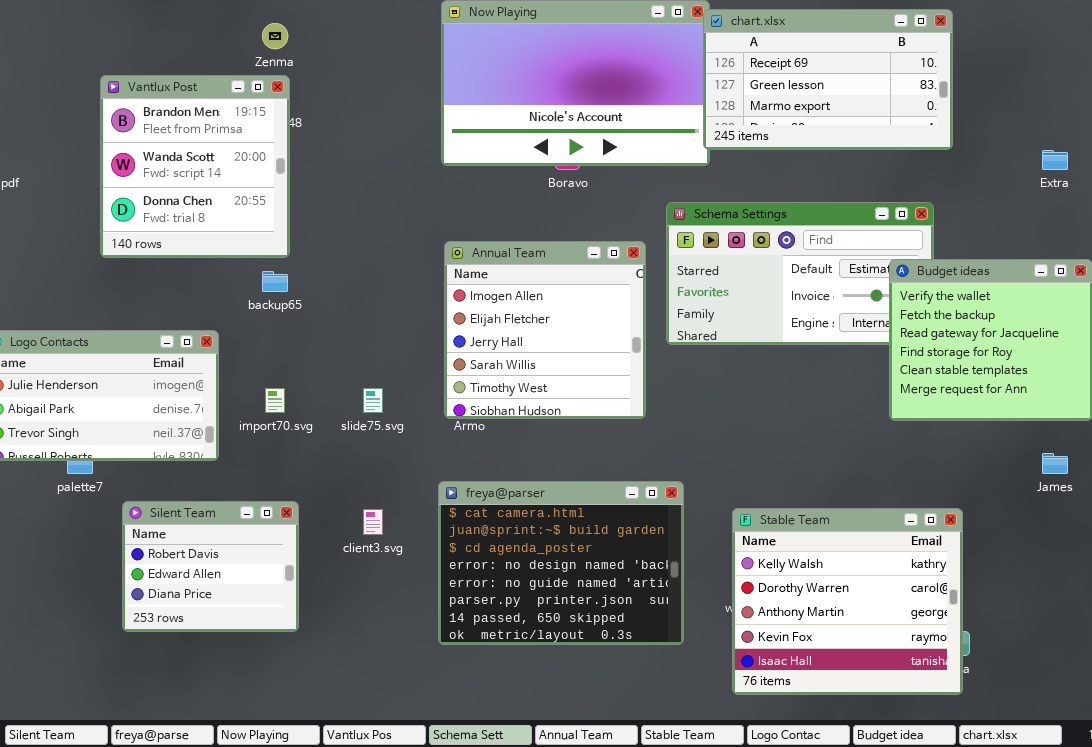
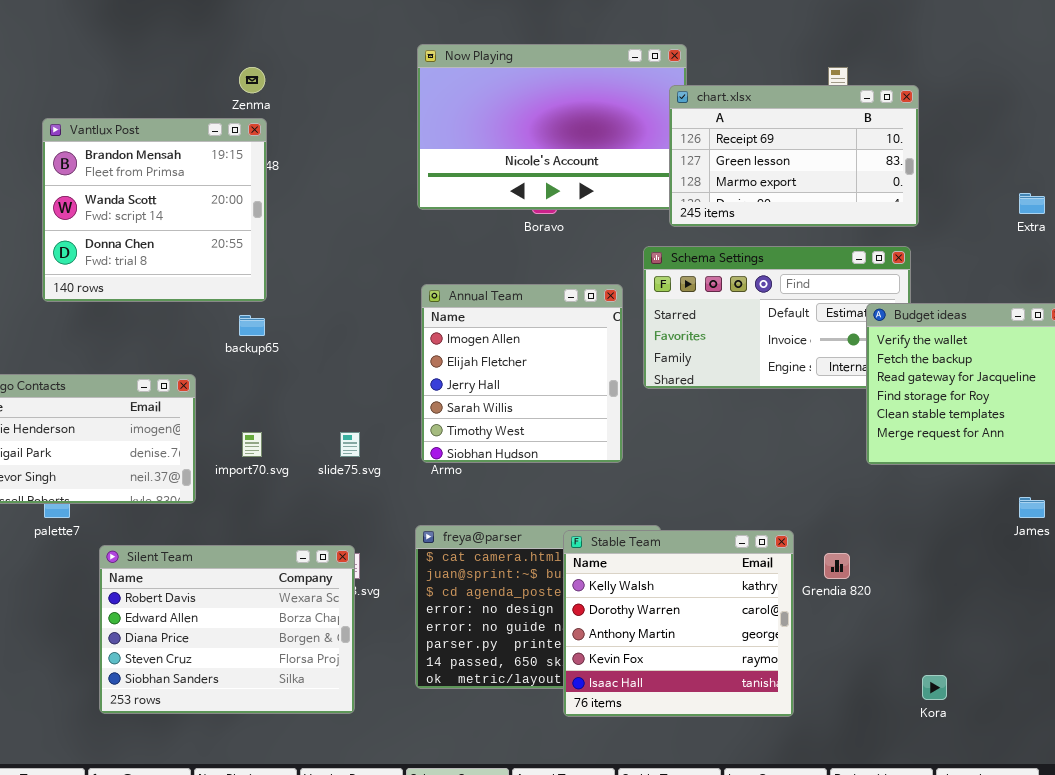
chart.xlsx: [703,9,953,150] -> [669,85,919,227], moved
Vantlux Post: [100,75,290,258] -> [42,118,267,302], resized
Silent Team: [122,501,299,632] -> [99,545,355,714], resized
Stable Team: [732,508,963,695] -> [563,530,794,717], moved

